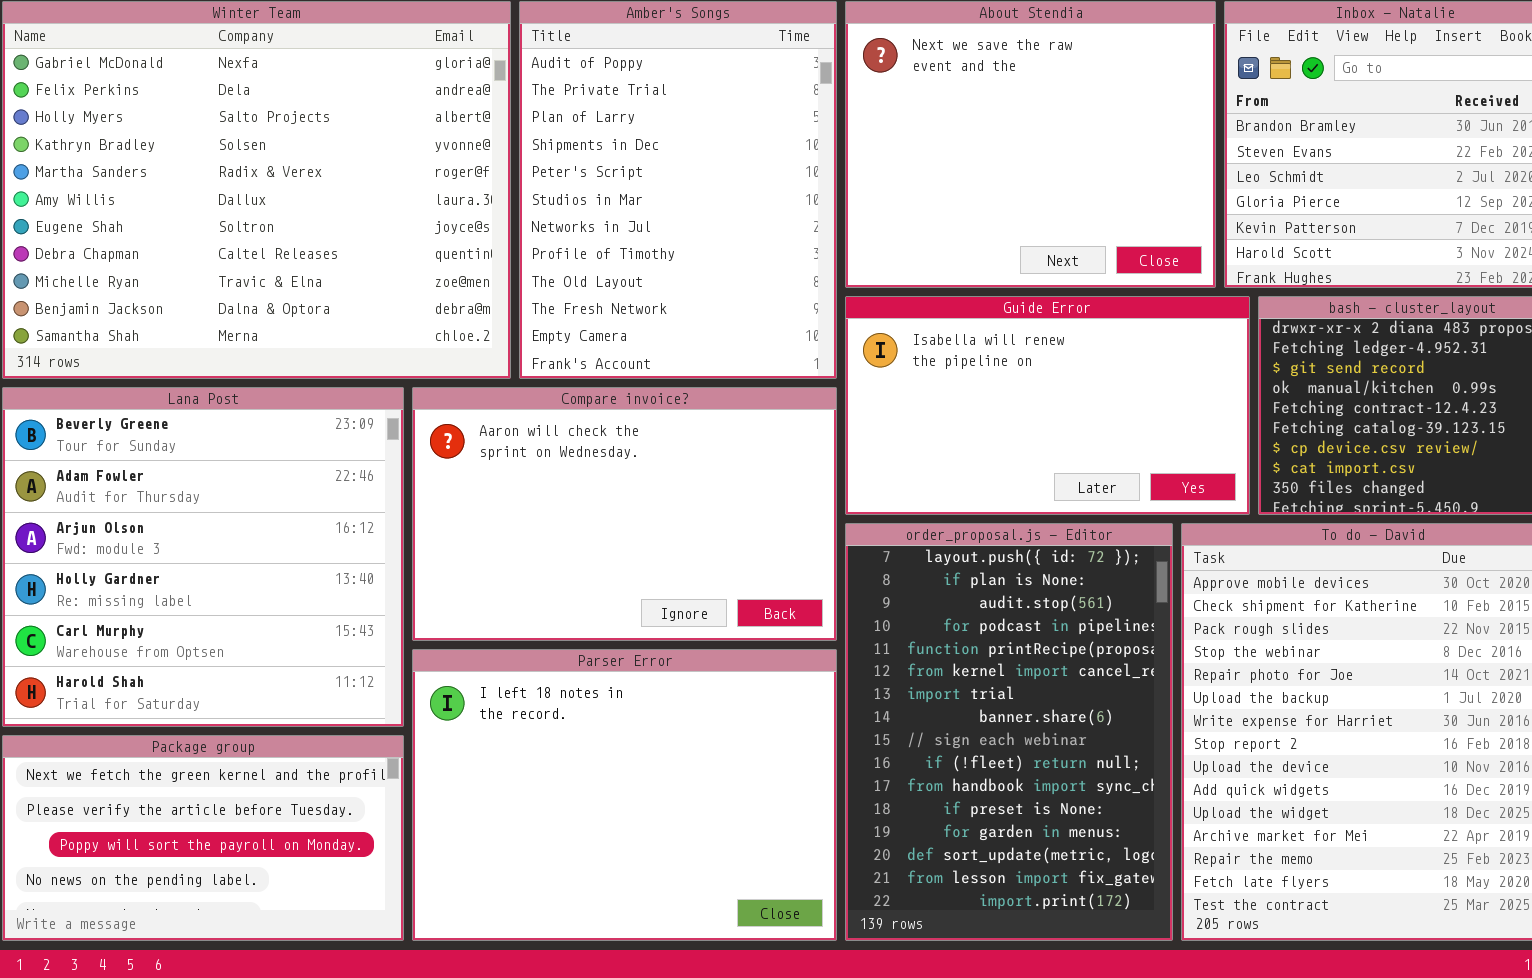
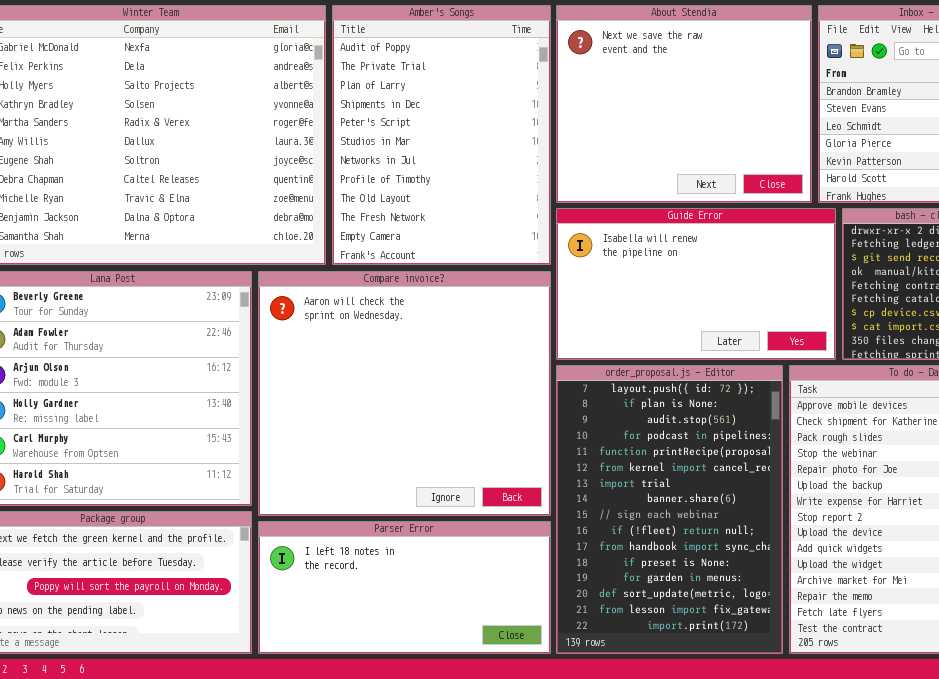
Compare invoice?: [412,387,837,641] -> [258,271,551,516], resized
Parser Error: [412,649,837,941] -> [258,521,551,654], resized

